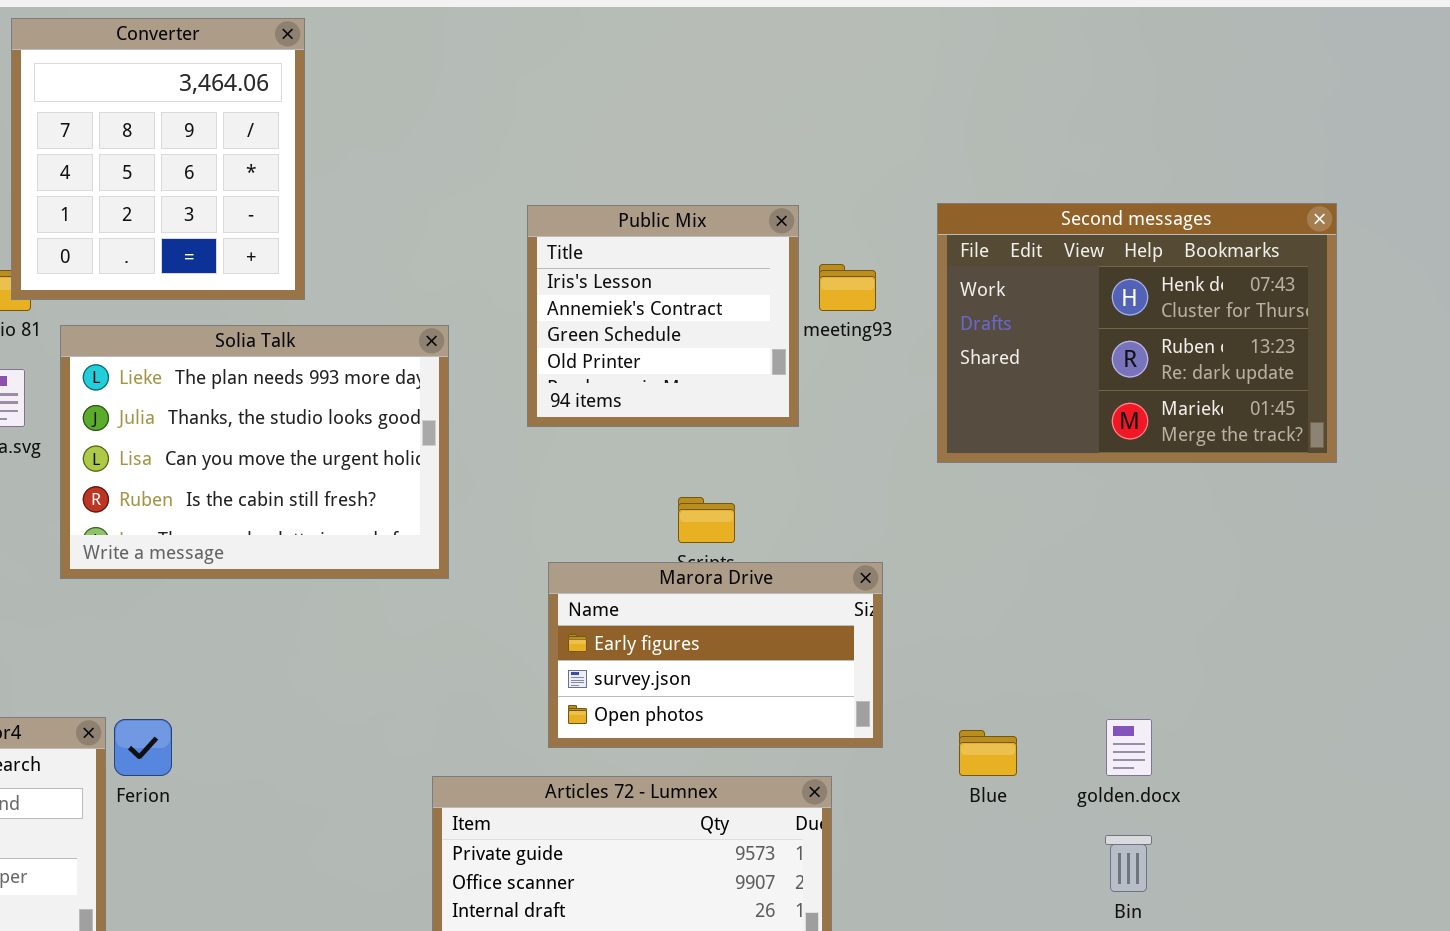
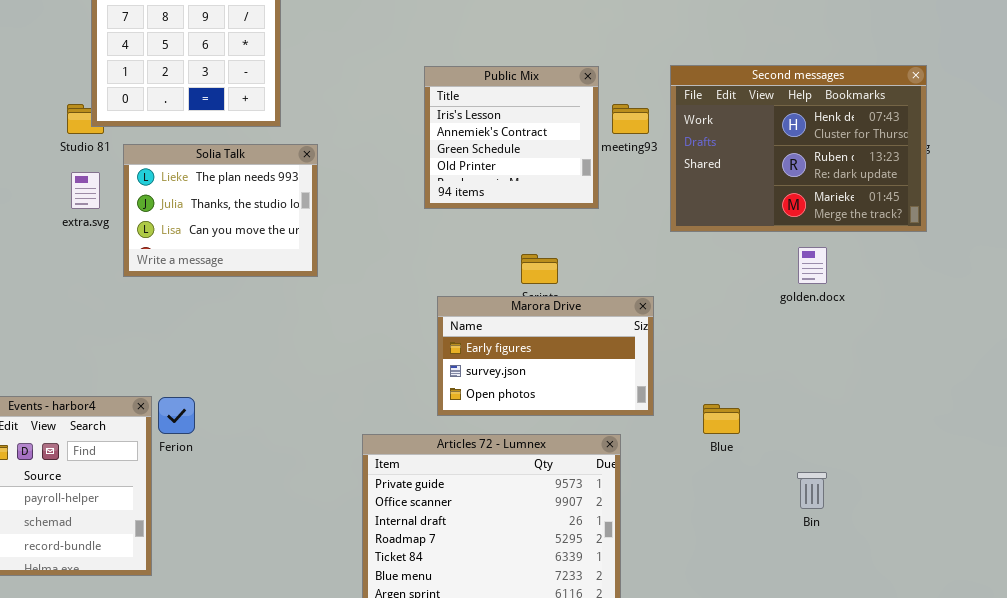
Second messages: [937,203,1337,463] -> [670,65,927,232], moved
Solia Talk: [60,325,449,579] -> [123,144,318,277], resized
golden.docx: [1106,719,1152,776] -> [798,247,827,284], moved

